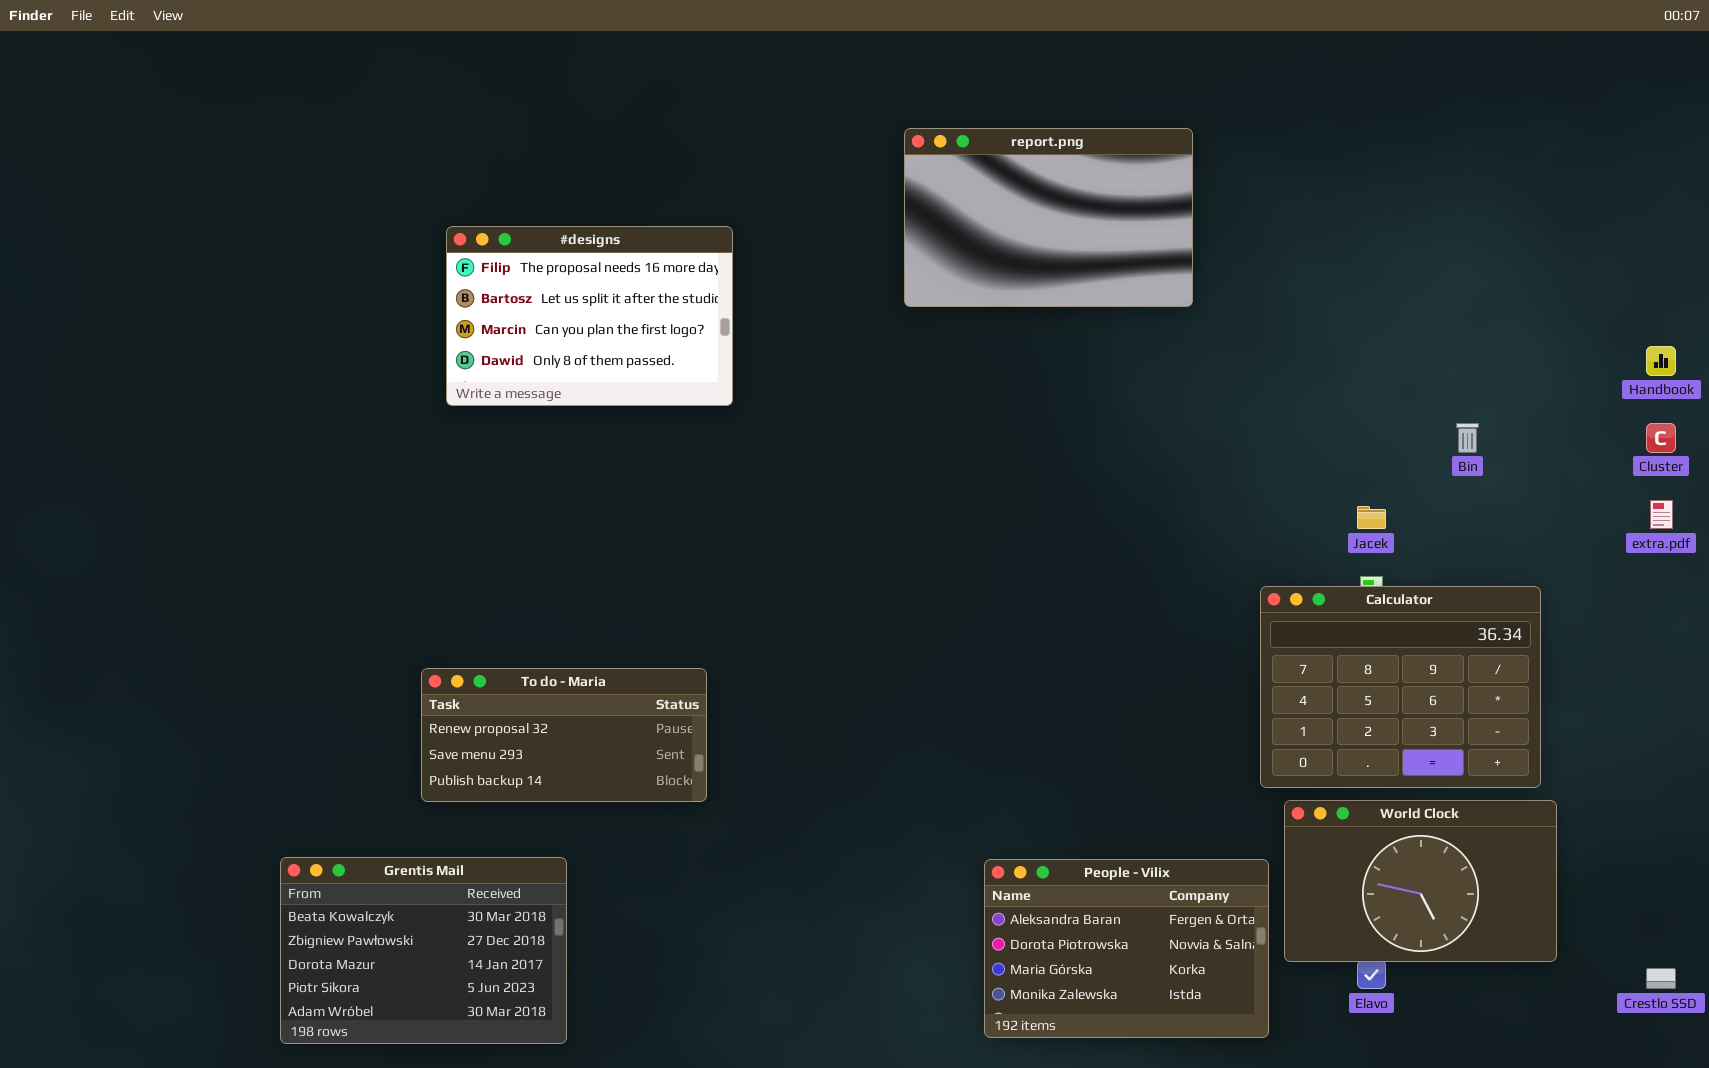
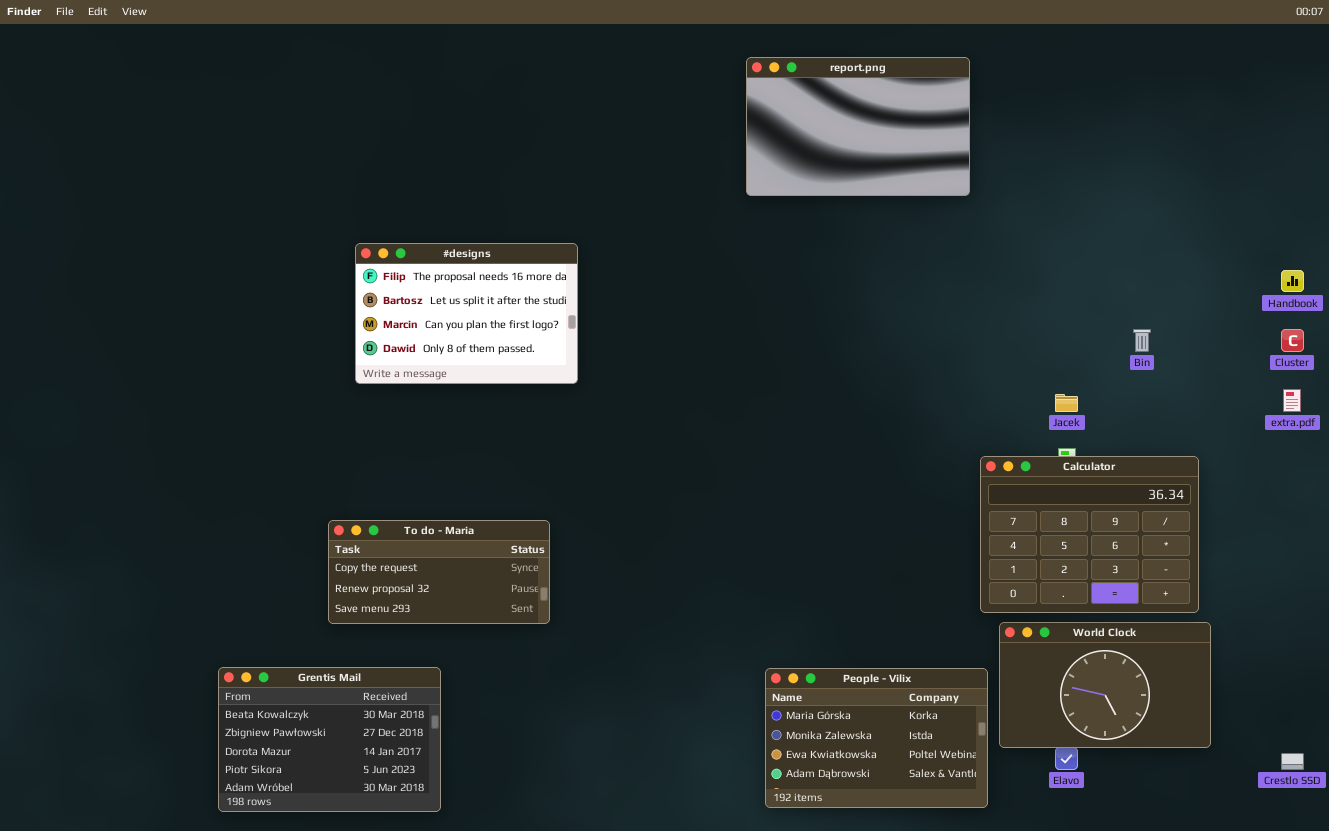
report.png: [904,128,1193,307] -> [746,57,970,196], moved
#designs: [446,226,733,406] -> [355,243,578,384], moved
To do - Maria: [421,668,707,802] -> [328,520,550,624], scrolled up 1 row
People - Vilix: [984,859,1269,1038] -> [765,668,988,808], scrolled down 2 rows

